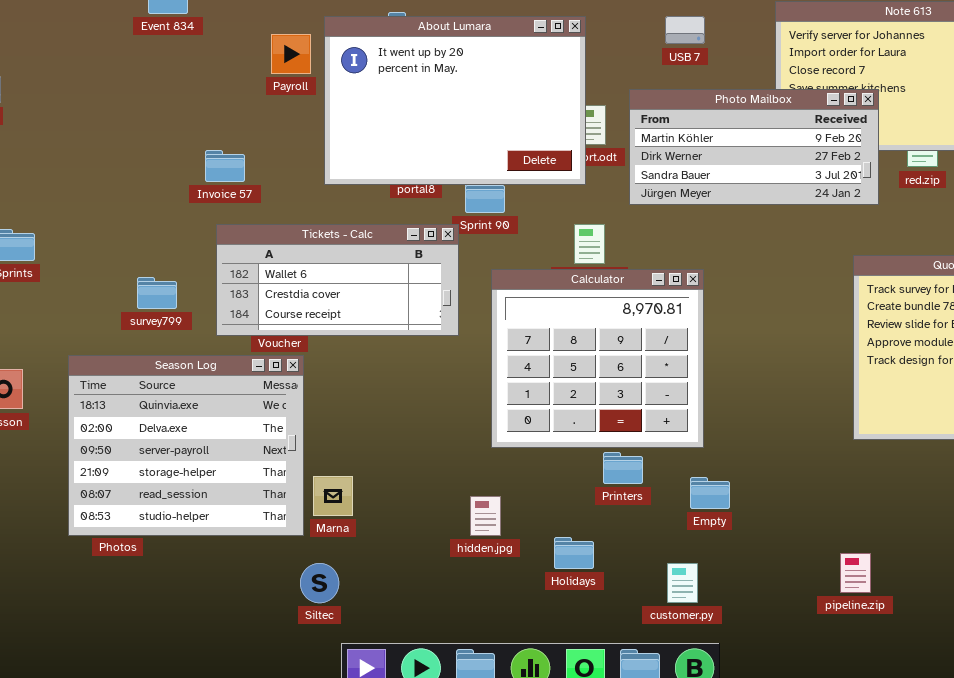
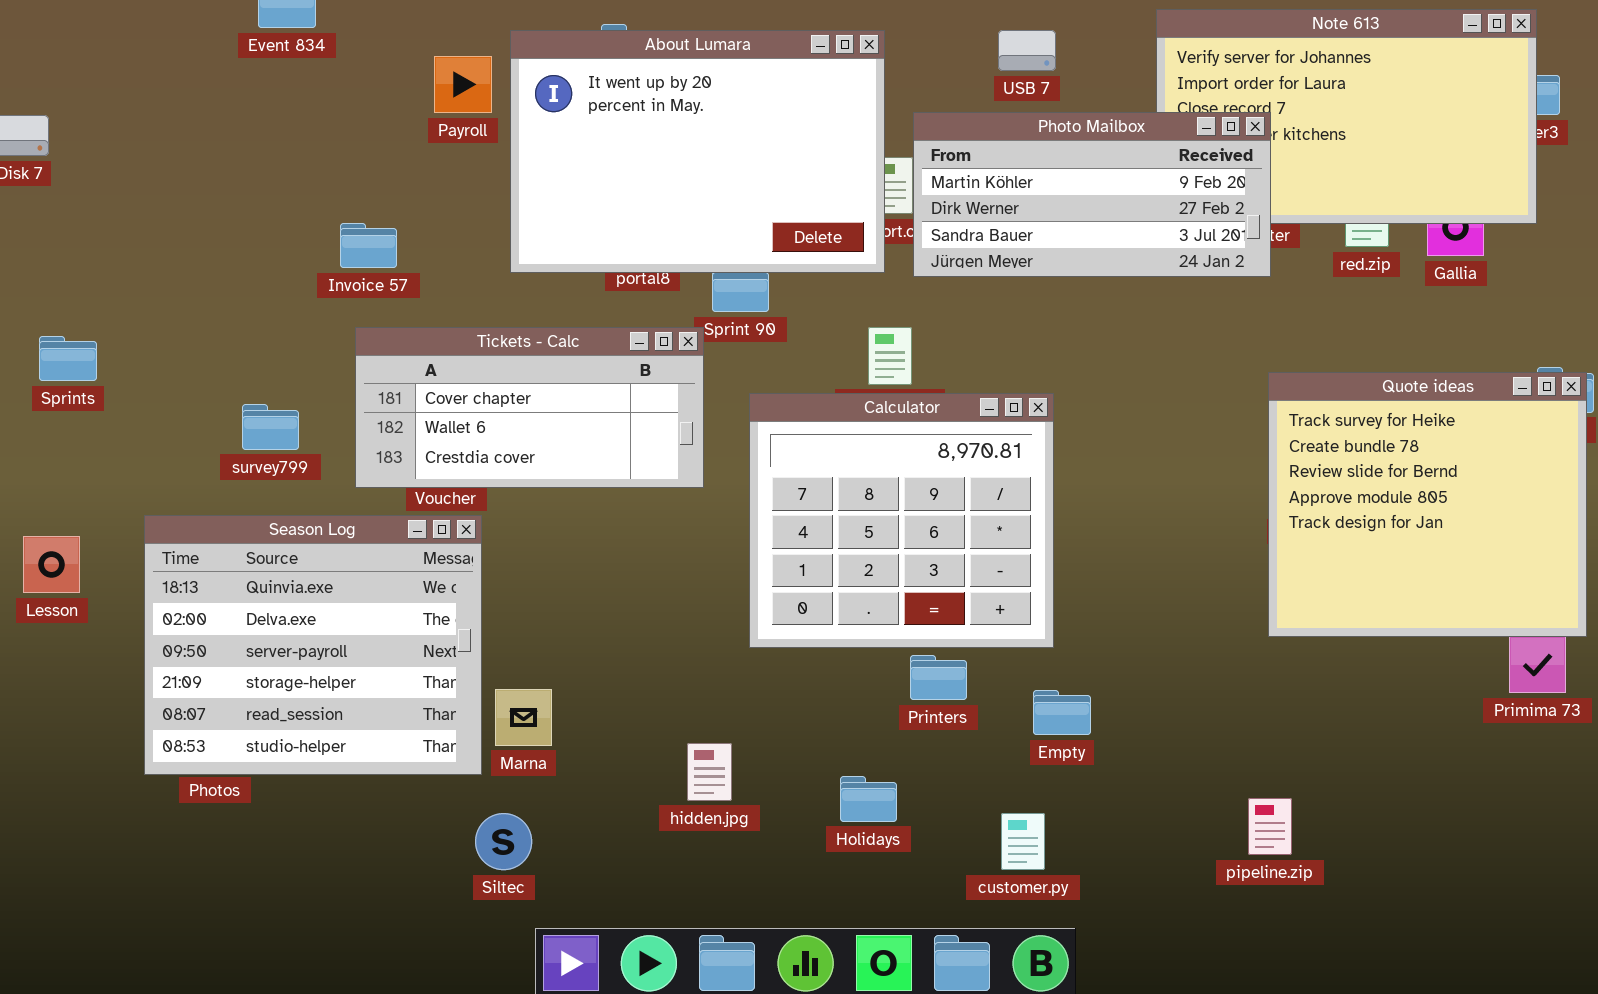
Photo Mailbox: [629,89,879,205] -> [913,112,1271,277], moved
Tickets - Calc: [216,224,459,336] -> [355,327,704,488], scrolled up 1 row
hidden.jpg: [470,496,501,536] -> [687,743,732,801], moved

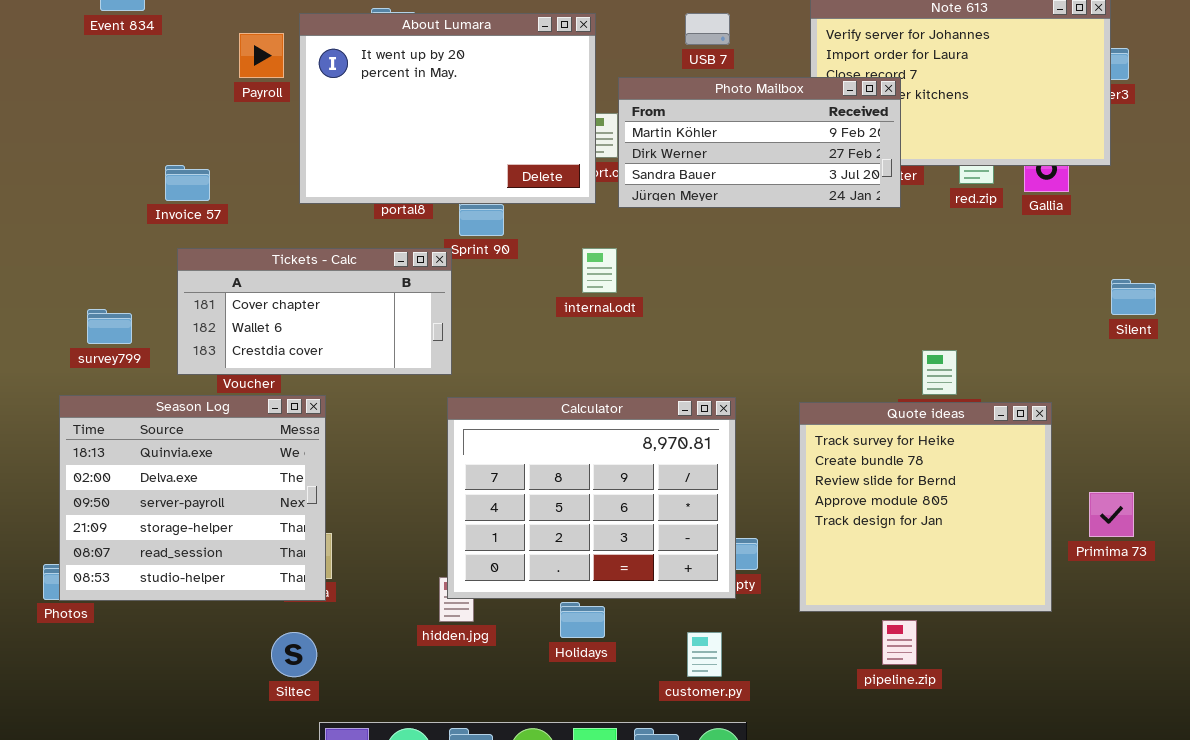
Quote ideas: [1268,372,1587,637] -> [799,402,1052,612], moved
Calculator: [749,393,1054,648] -> [447,397,736,599], moved, resized
Season Log: [144,515,482,775] -> [59,395,326,601], moved

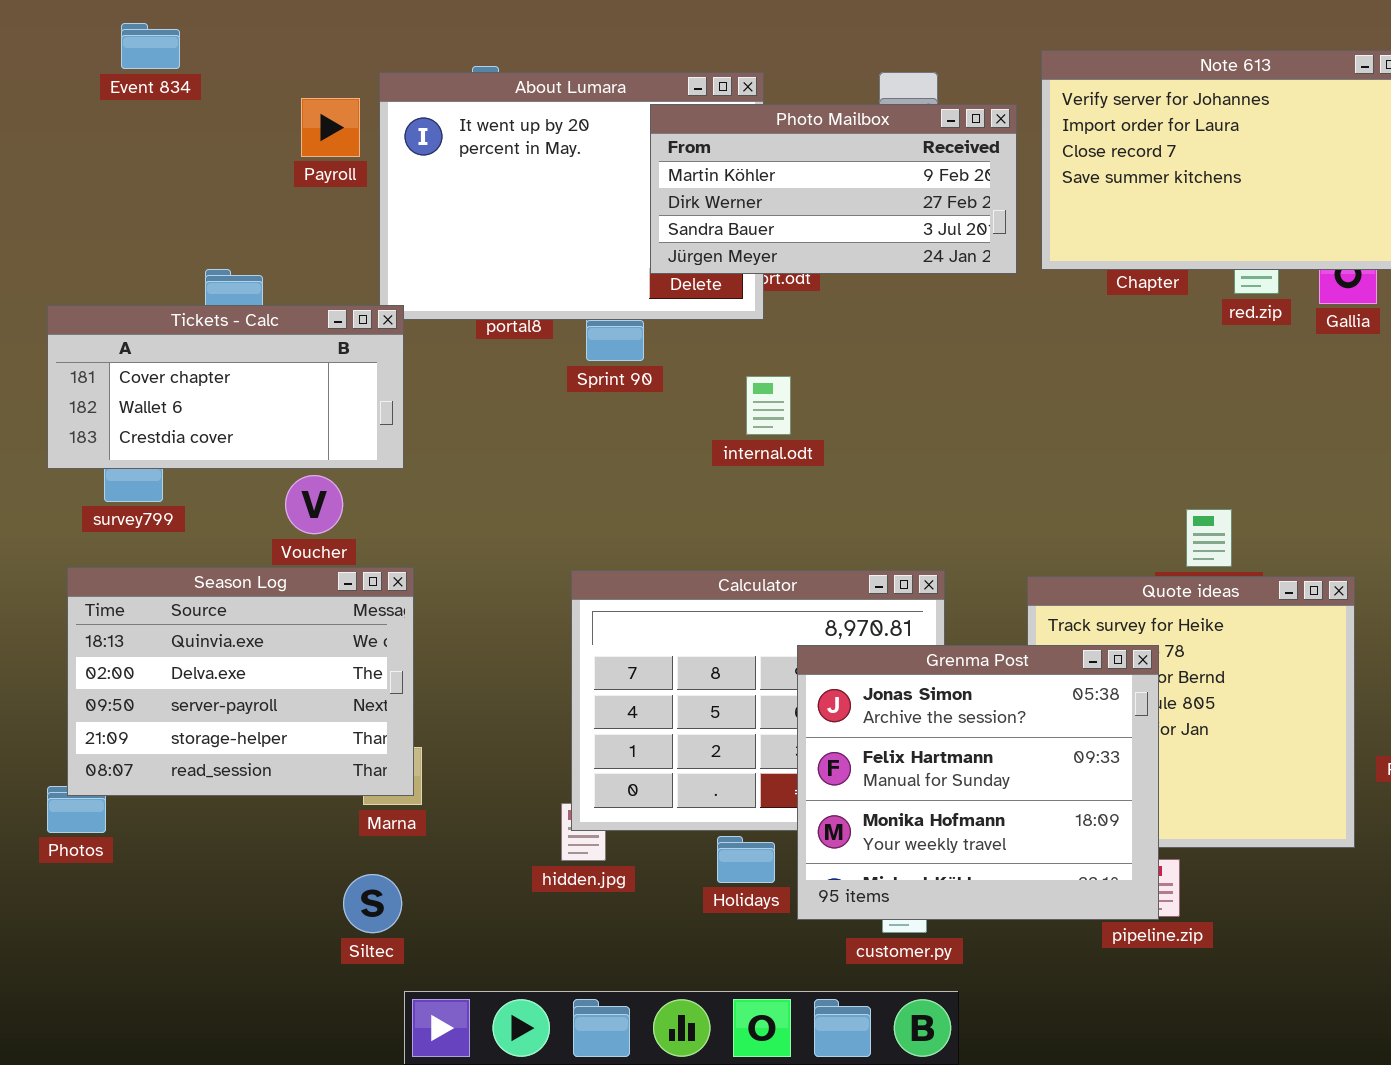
Photo Mailbox: [618,77,901,208] -> [650,104,1017,274], moved
Tickets - Calc: [177,248,452,375] -> [47,305,404,469], moved
Season Log: [59,395,326,601] -> [67,567,414,796], resized
Grenma Post: none -> [797,645,1159,920], opened

